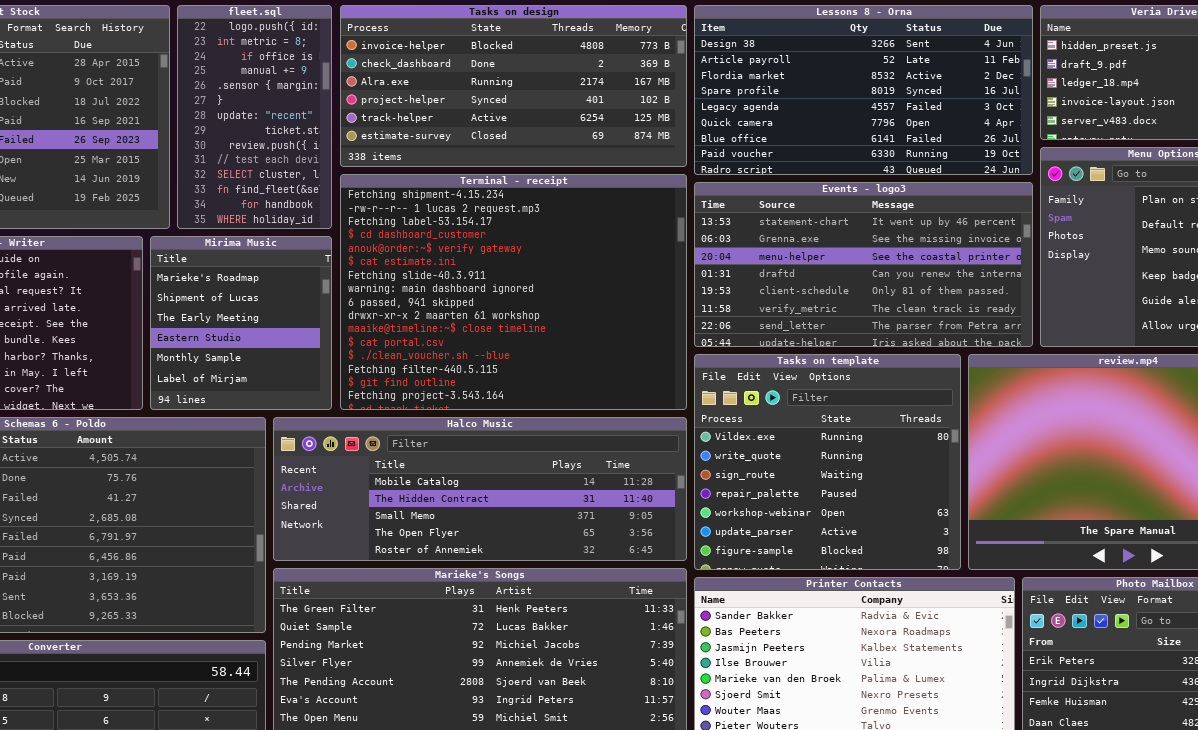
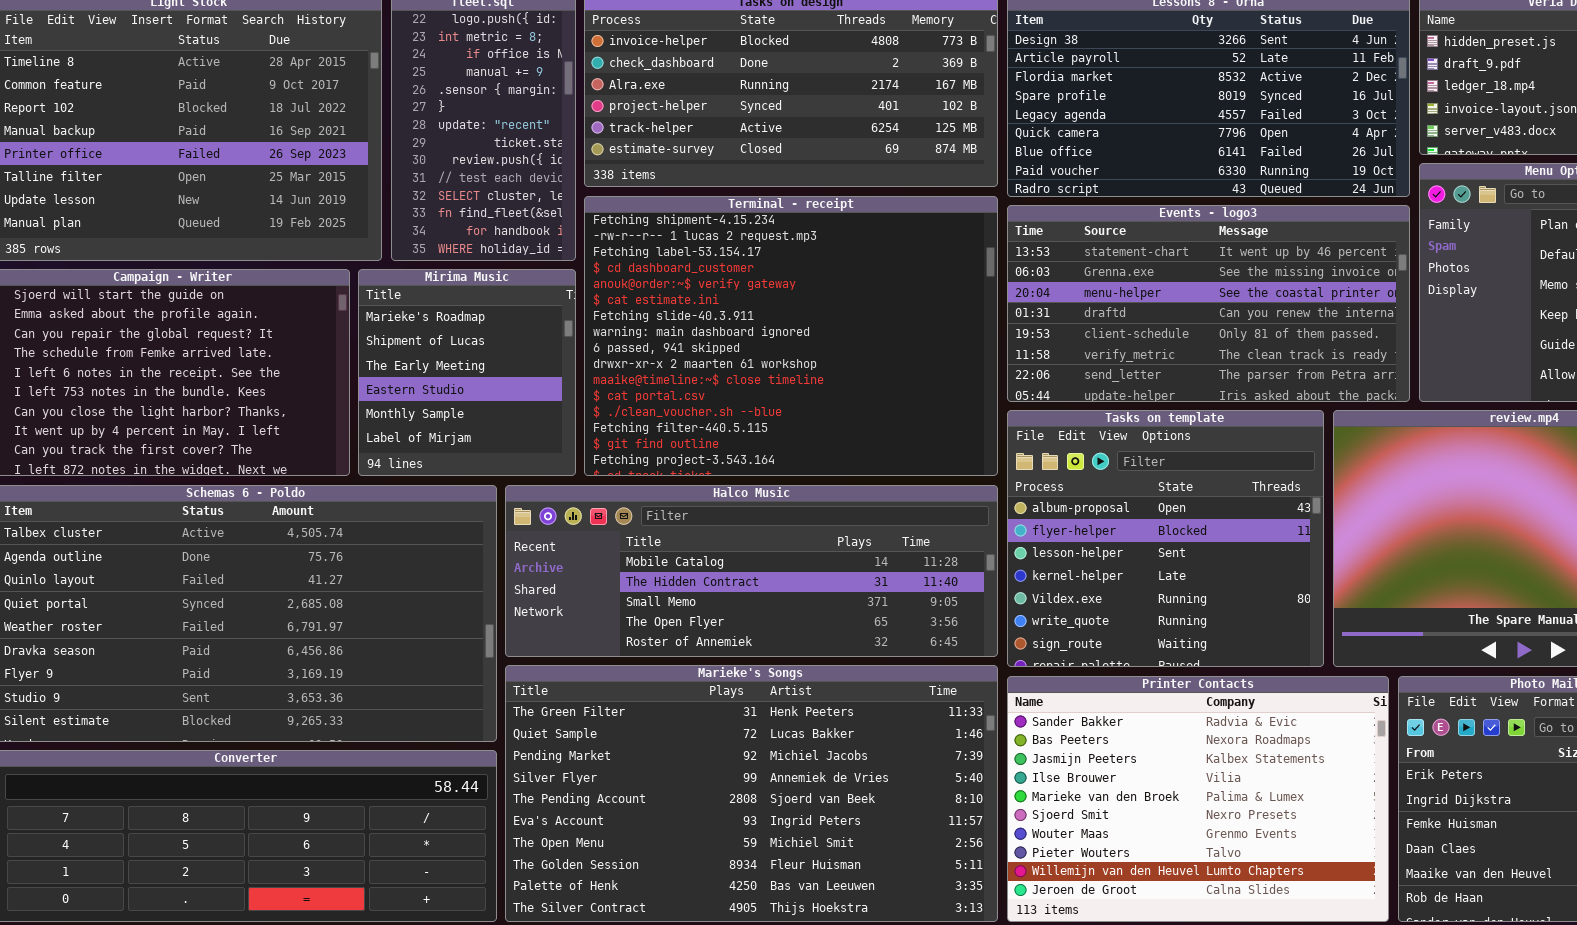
Tasks on template: [694,354,961,570] -> [1007,410,1324,667], scrolled up 4 rows

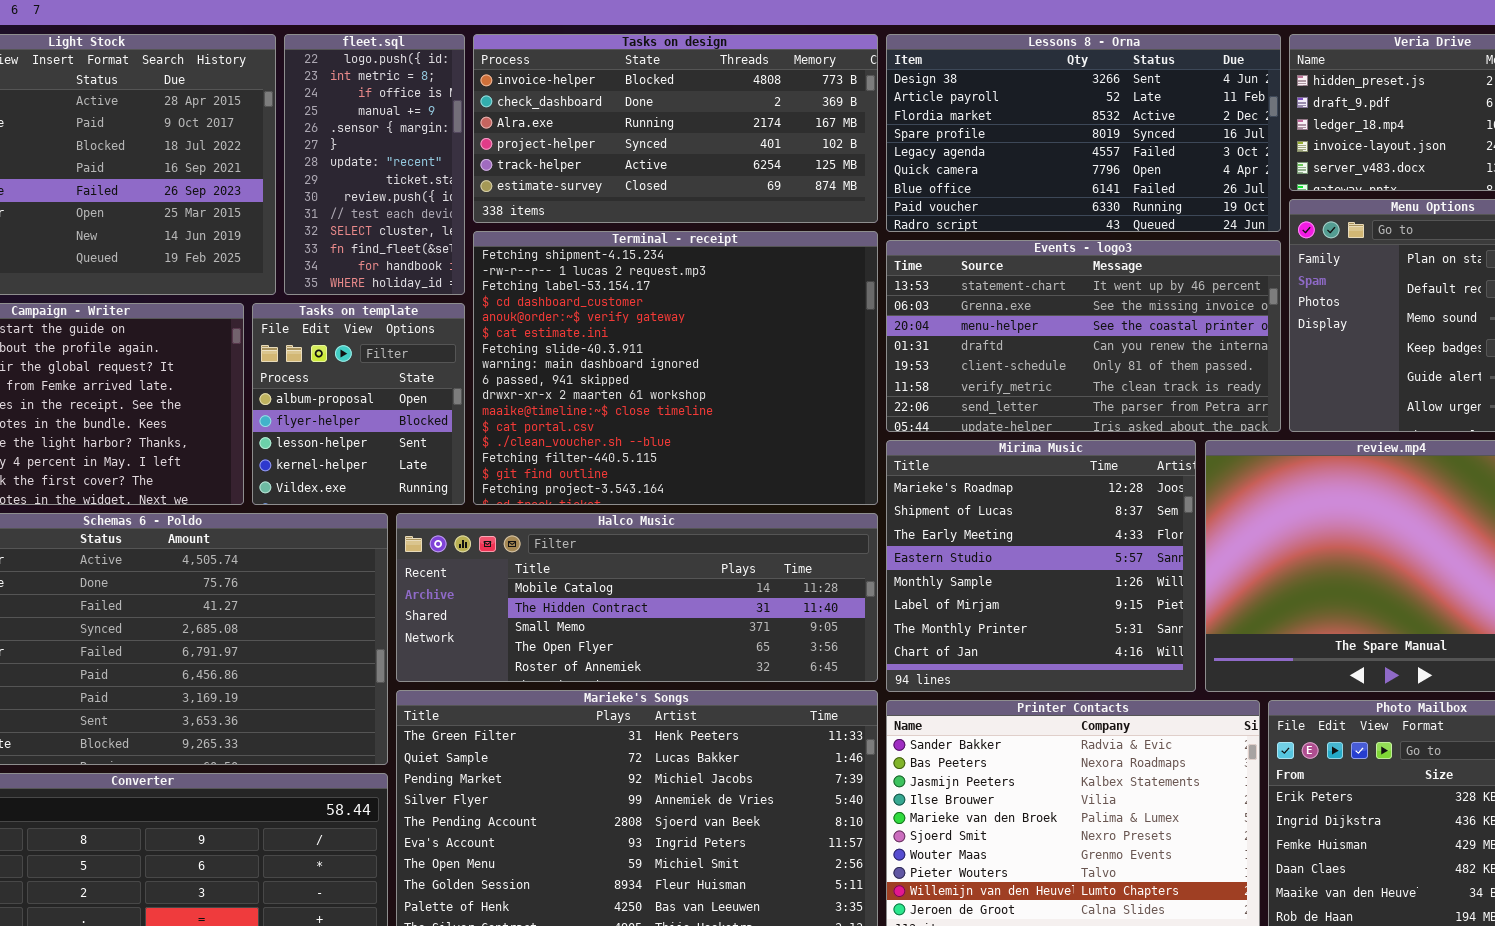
Mirima Music: [358,269,576,476] -> [886,440,1196,692], moved, resized
Tasks on template: [1007,410,1324,667] -> [252,303,465,505], moved, resized

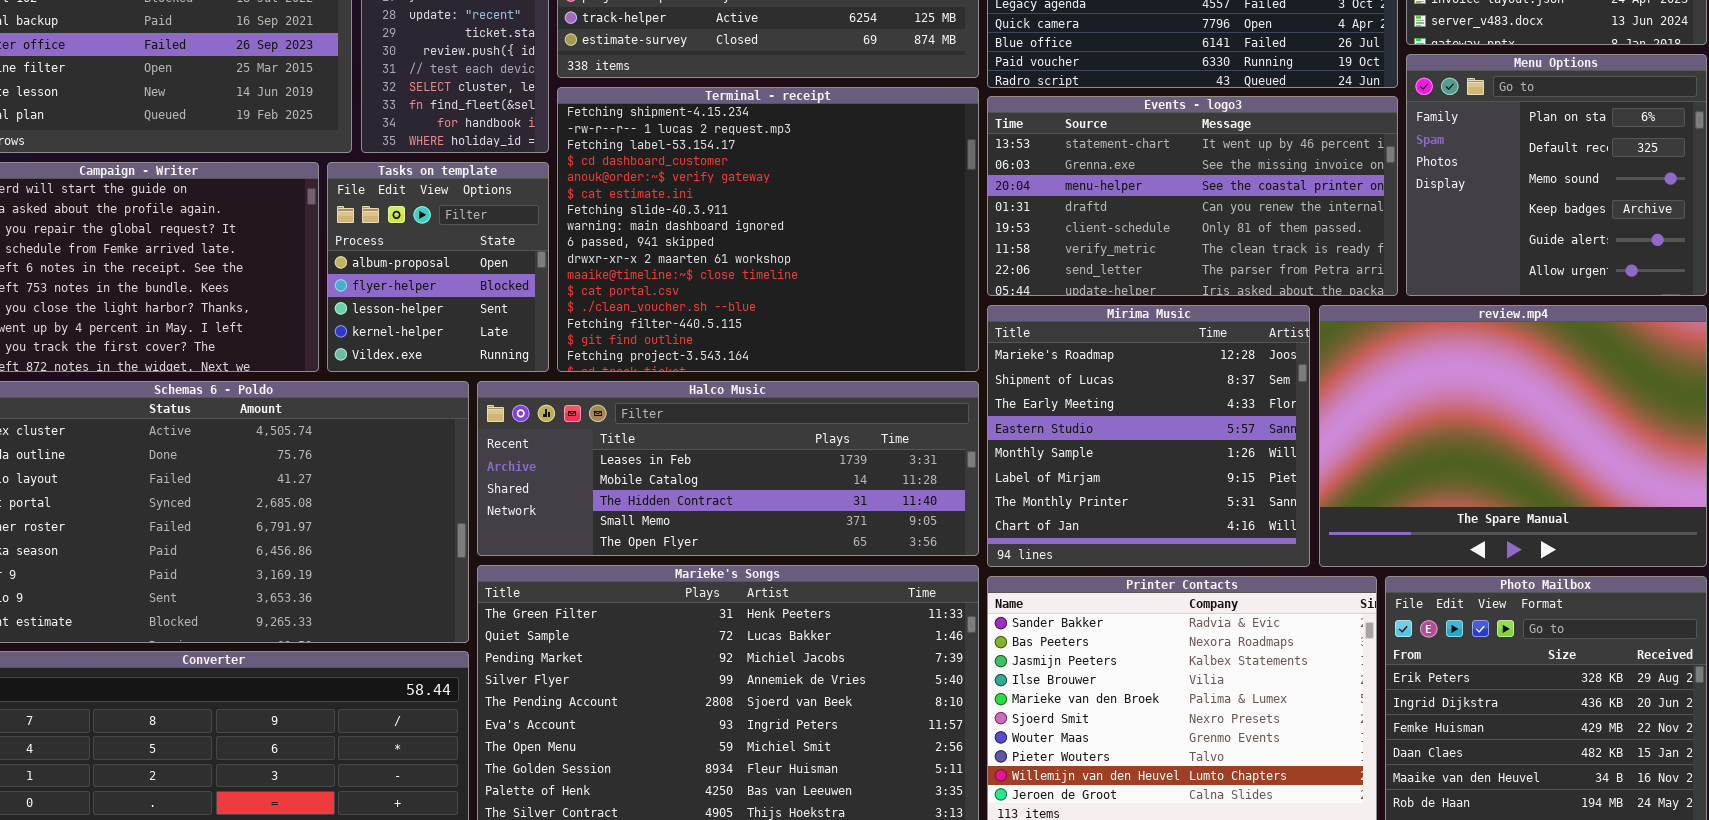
Halco Music: [396,513,878,682] -> [477,381,979,556], scrolled up 1 row

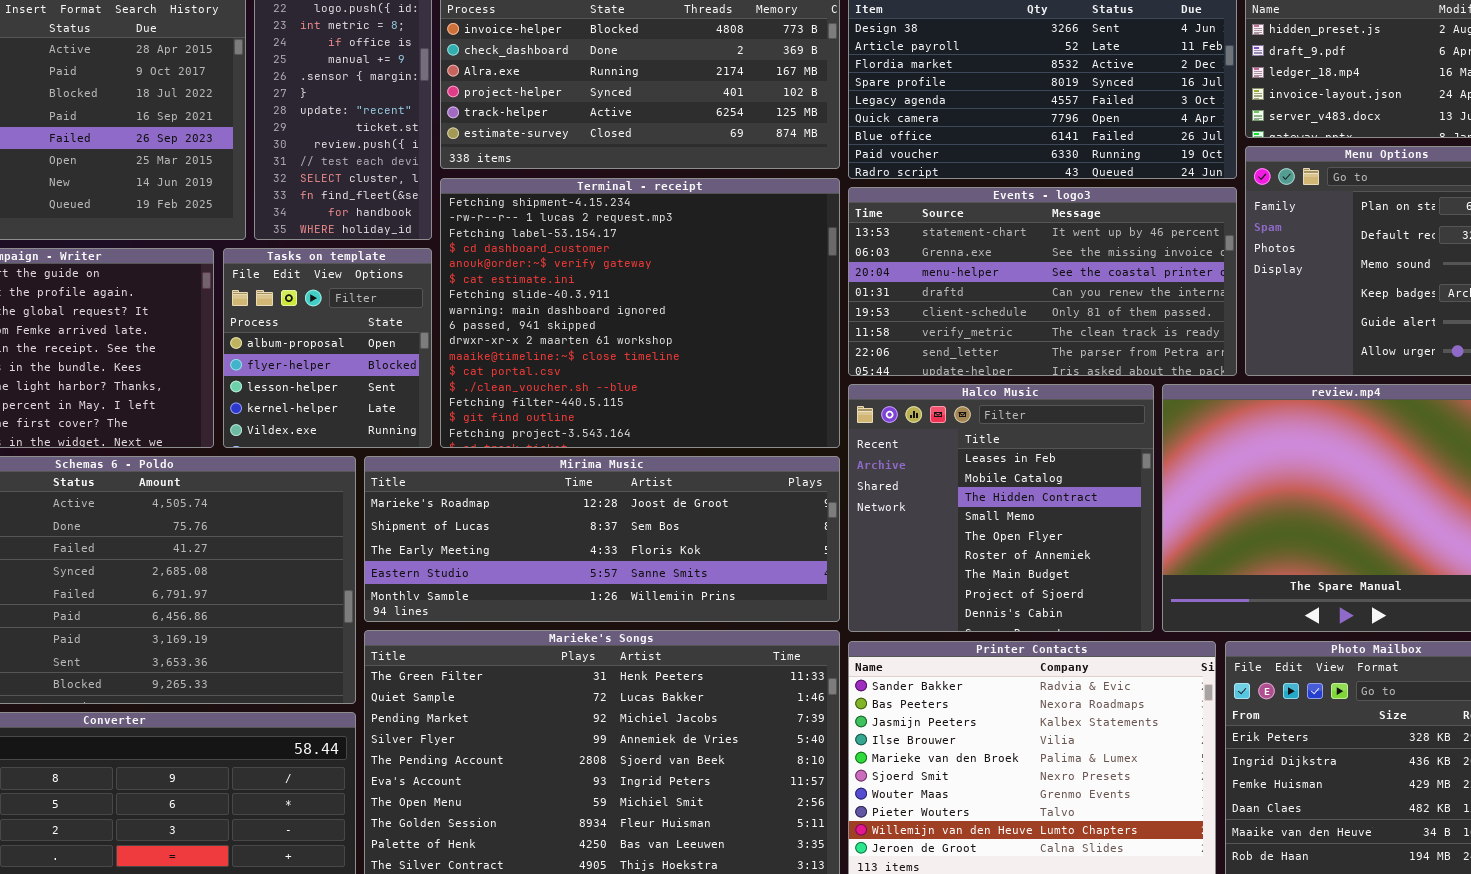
Mirima Music: [987,305,1310,567] -> [364,456,840,622], moved, resized
Halco Music: [477,381,979,556] -> [848,384,1154,632], moved, resized

